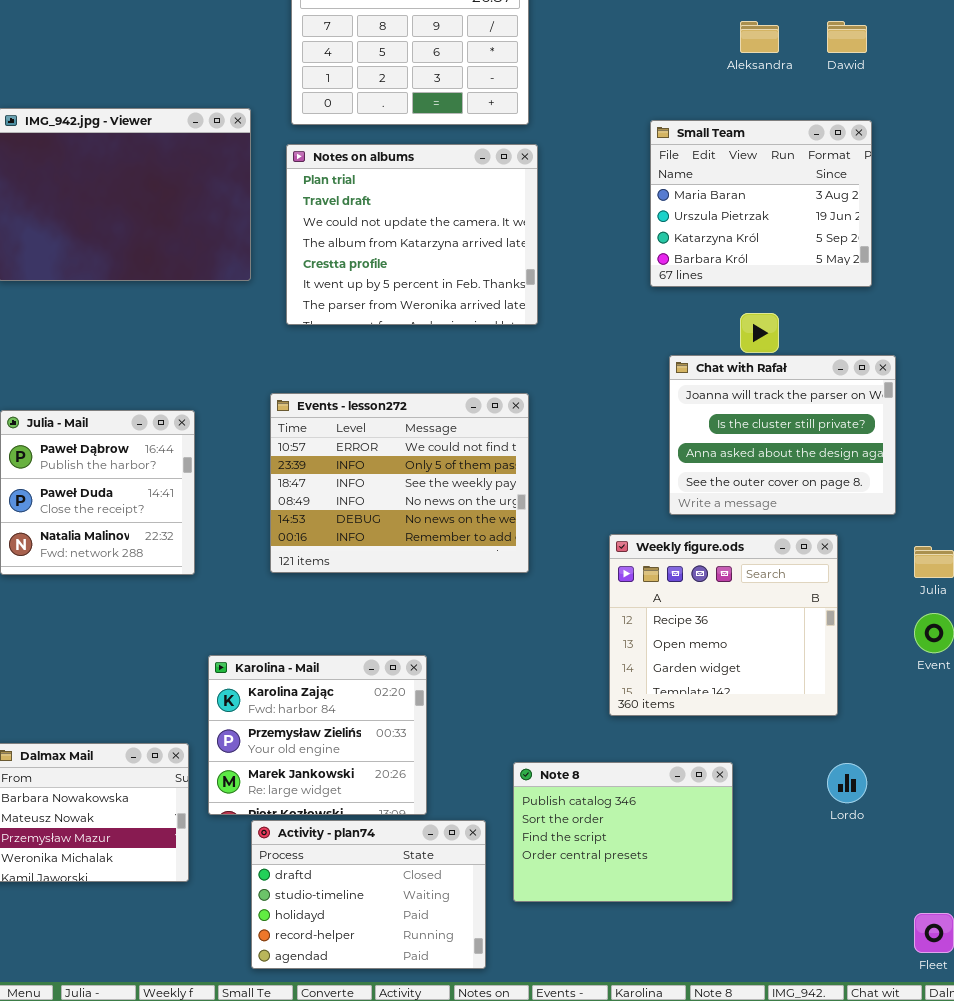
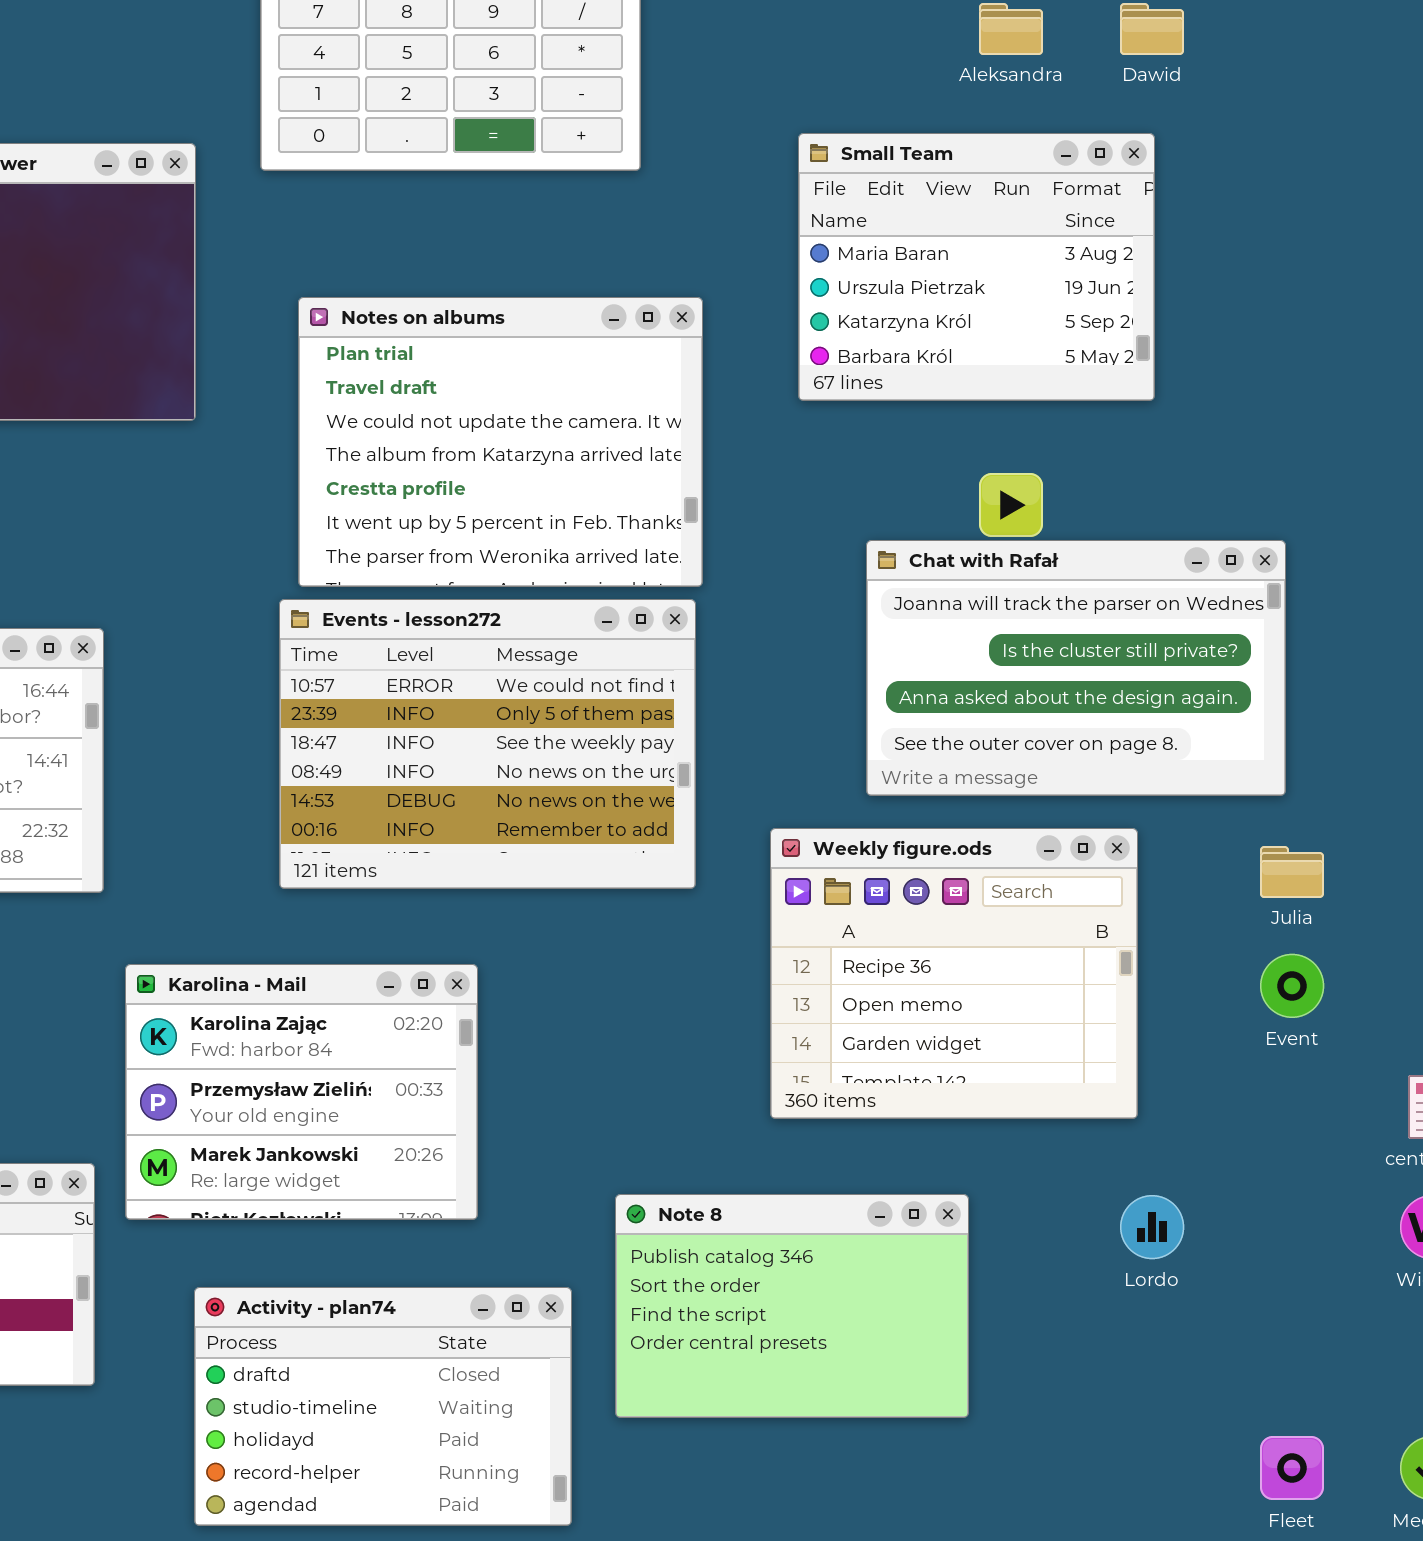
Small Team: [650,120,872,287] -> [798,133,1155,401], moved
Notes on albums: [286,144,538,325] -> [298,297,703,587], moved
Chat with Rafał: [669,355,896,515] -> [866,540,1286,796], resized
Events - lesson272: [270,393,529,573] -> [279,599,696,889], moved
Karolina - Mail: [208,655,427,815] -> [125,964,478,1220], moved

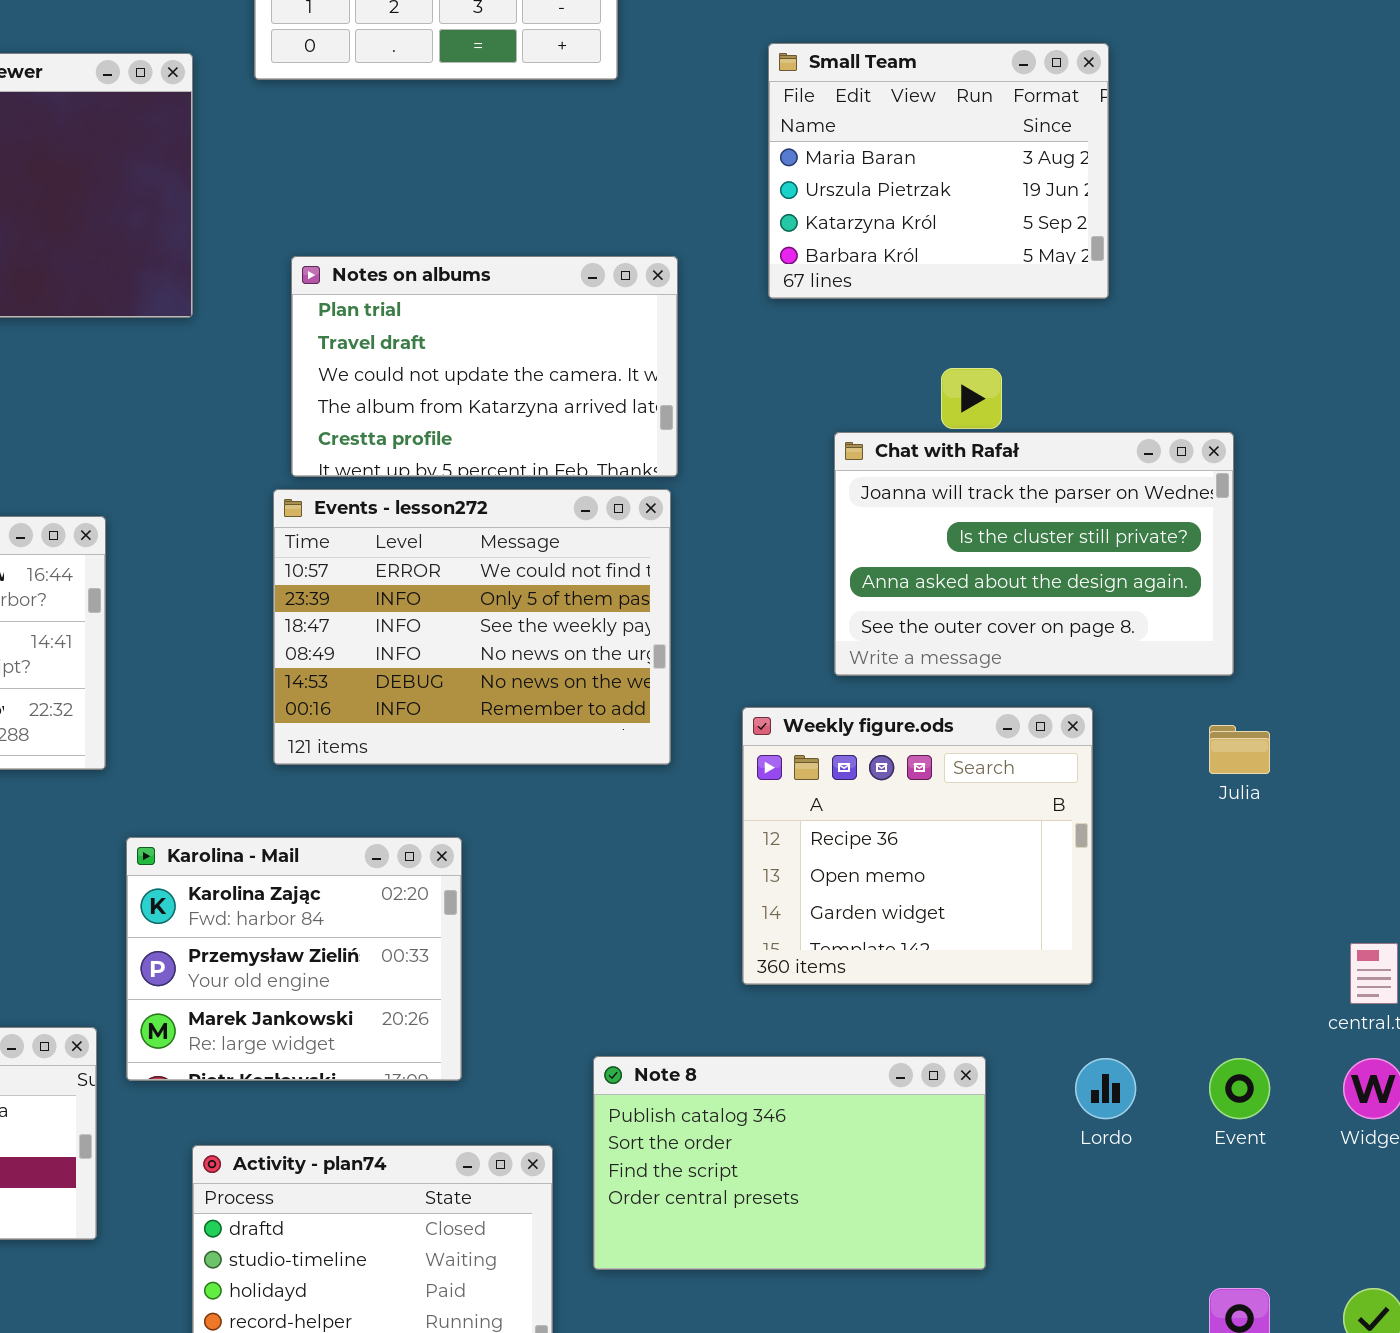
Notes on albums: [298,297,703,587] -> [291,256,678,477], resized
Event: [1260,954,1324,1018] -> [1209,1058,1270,1119], moved
Note 8: [615,1194,969,1418] -> [593,1056,986,1270], resized

